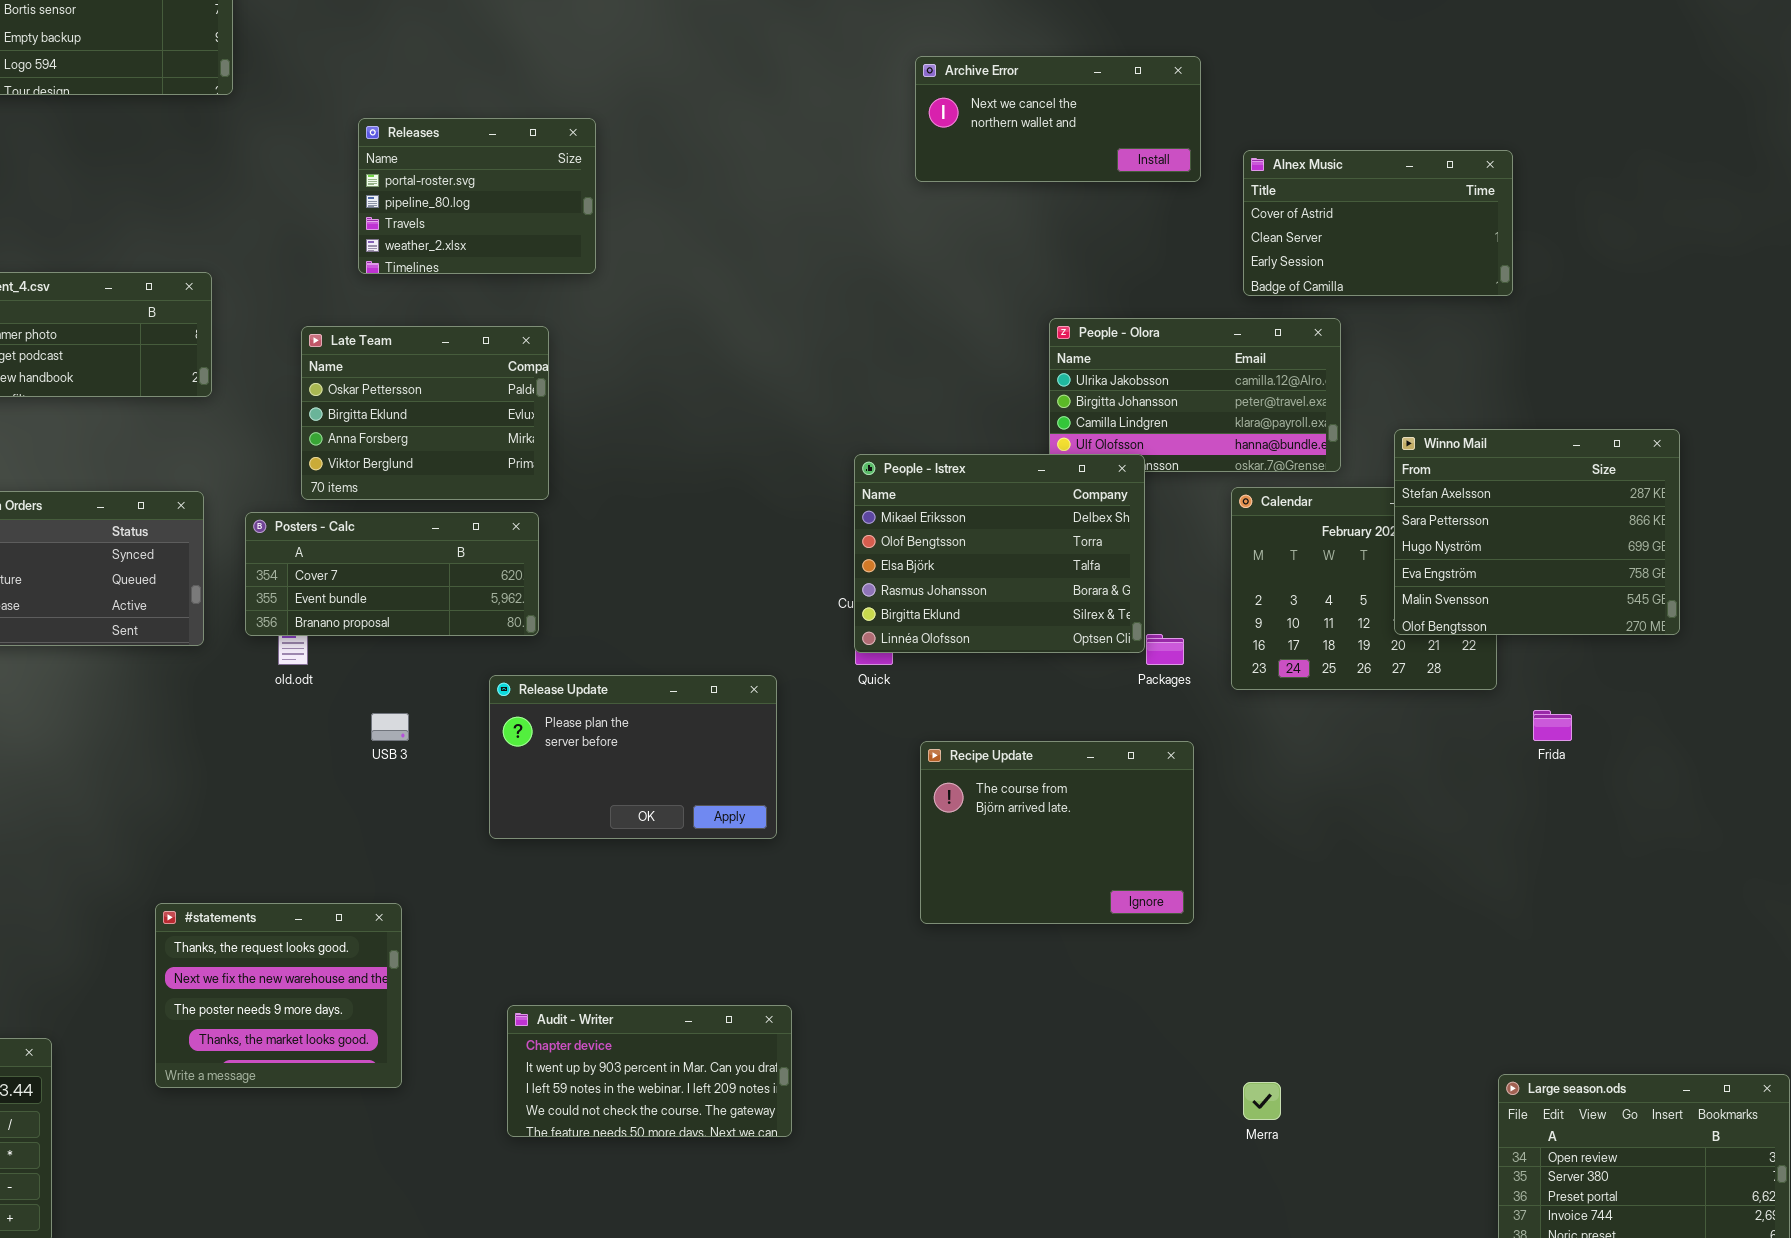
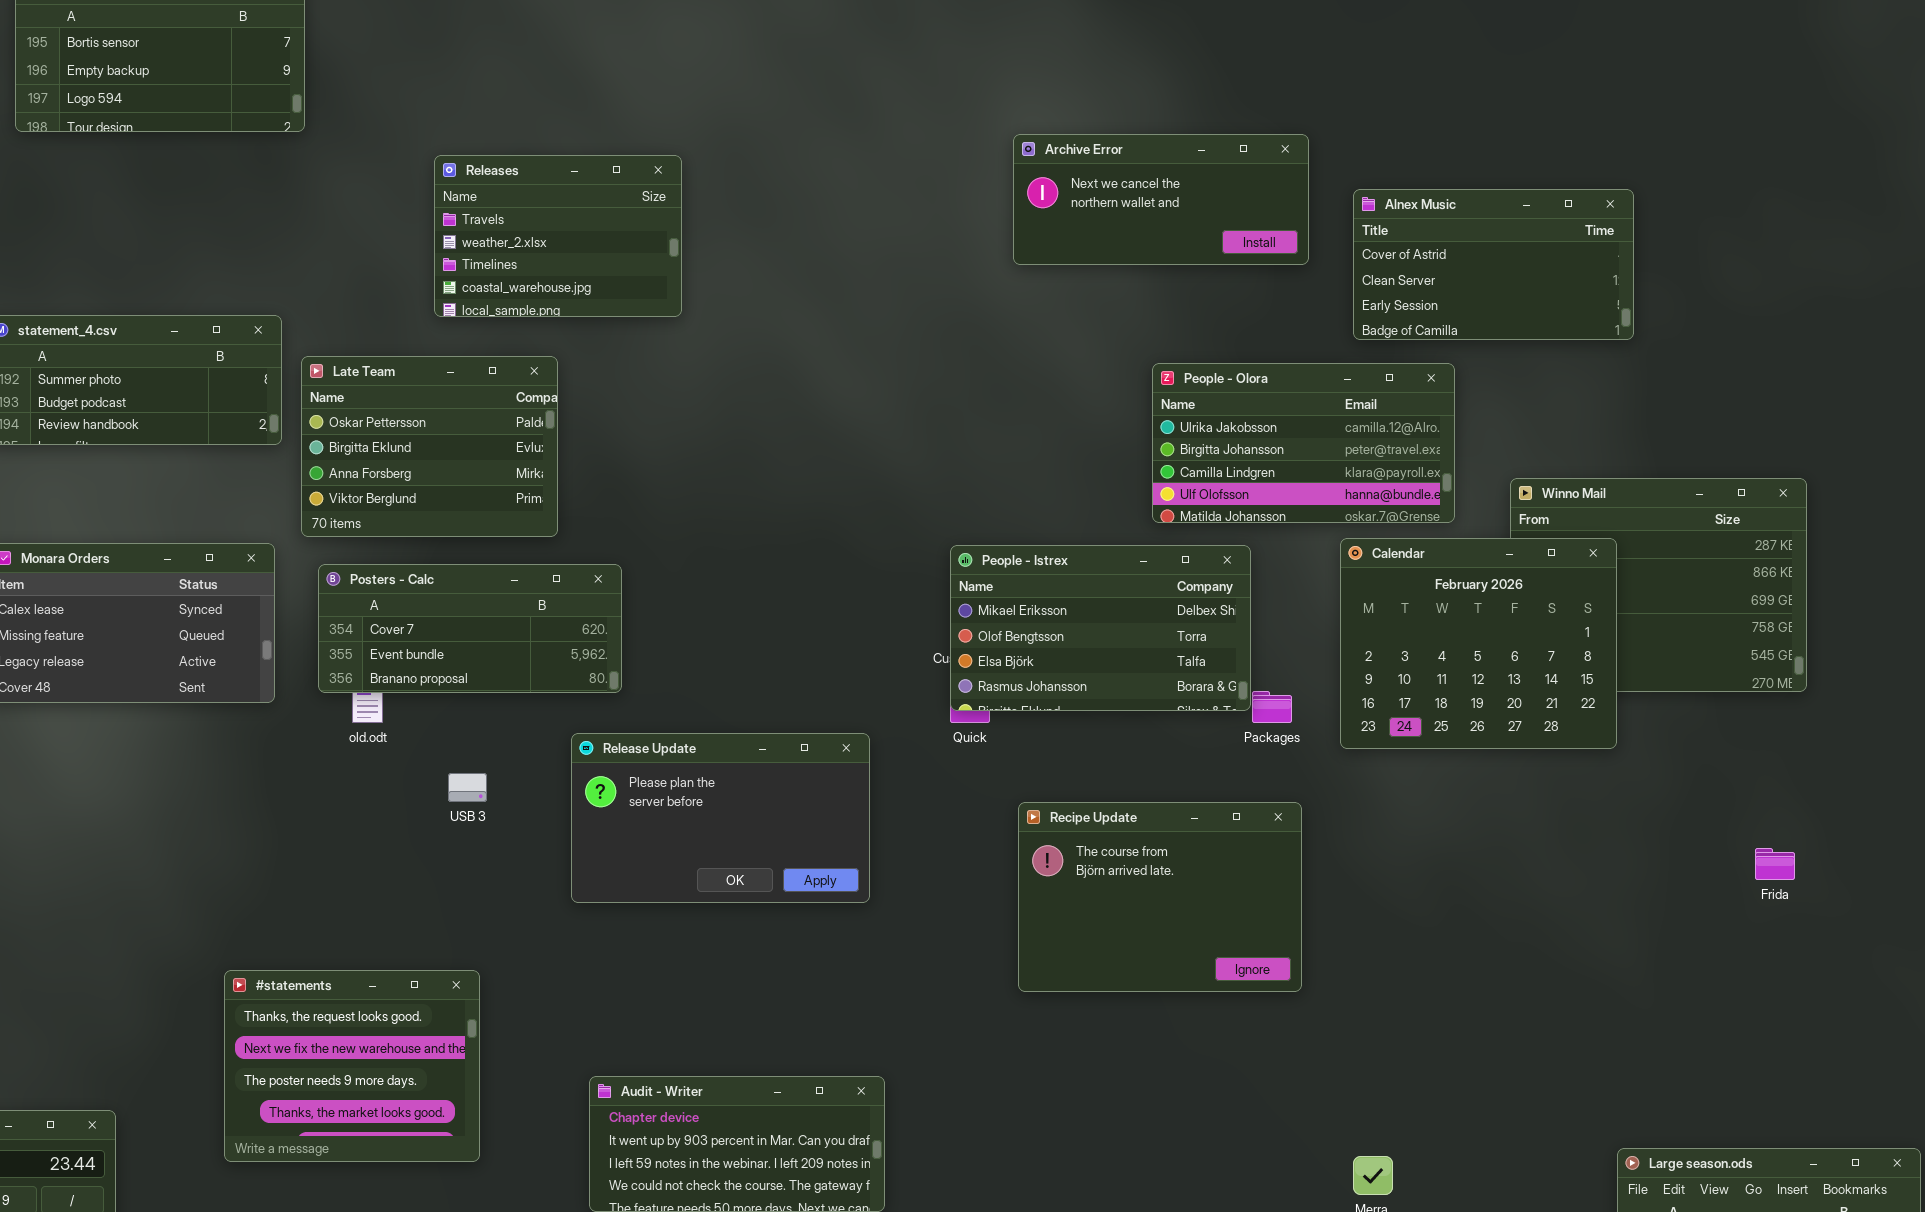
Archive Error: [915,56,1201,182] -> [1013,134,1309,265], moved
Releases: [358,118,596,274] -> [434,155,682,317], scrolled down 2 rows
Late Team: [301,326,549,500] -> [301,356,558,537], moved
People - Istrex: [854,454,1145,653] -> [950,545,1251,711], resized
Calendar: [1231,487,1497,690] -> [1340,538,1617,749], raised
Frida: [1533,710,1572,741] -> [1755,848,1795,880], moved

